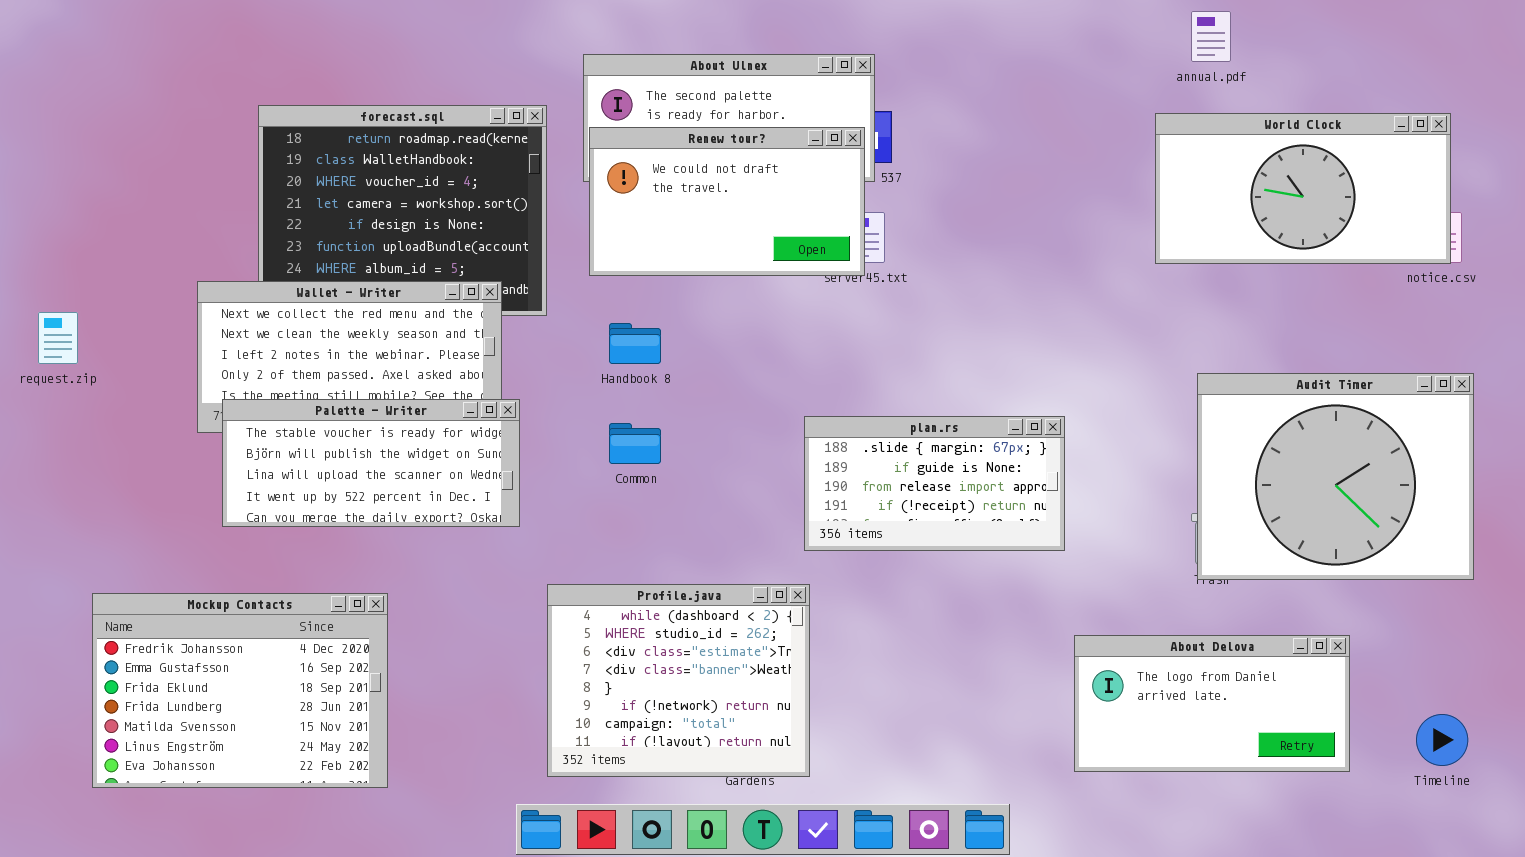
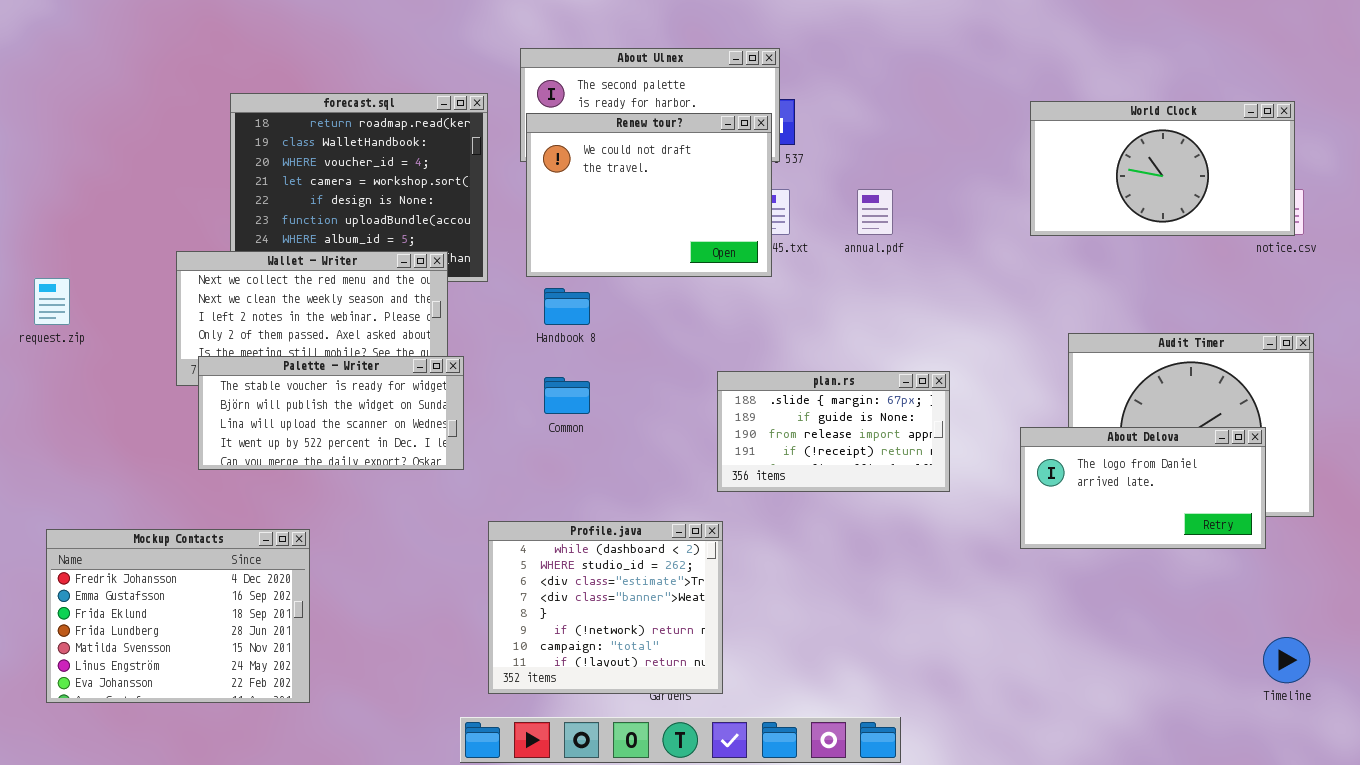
annual.pdf: [1191,11,1231,62] -> [857,189,893,235], moved
Renew tour?: [589,127,865,276] -> [526,113,772,277], resized
Mockup Contacts: [92,593,388,788] -> [46,529,310,703], moved
About Delova: [1074,635,1350,772] -> [1020,427,1266,549], moved

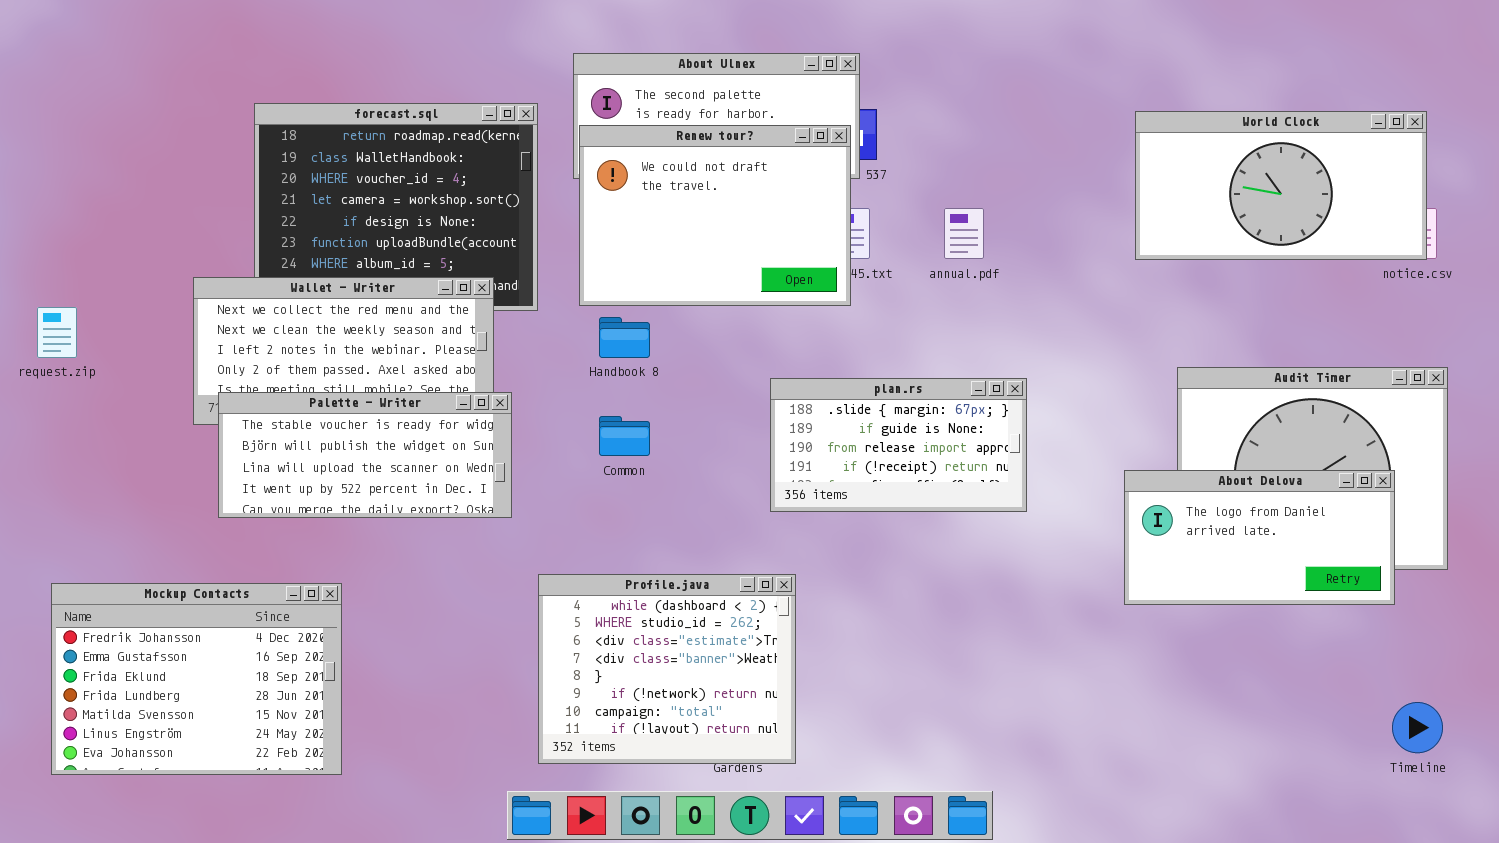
plan.rs: [717,371,950,492] -> [770,378,1027,512], moved

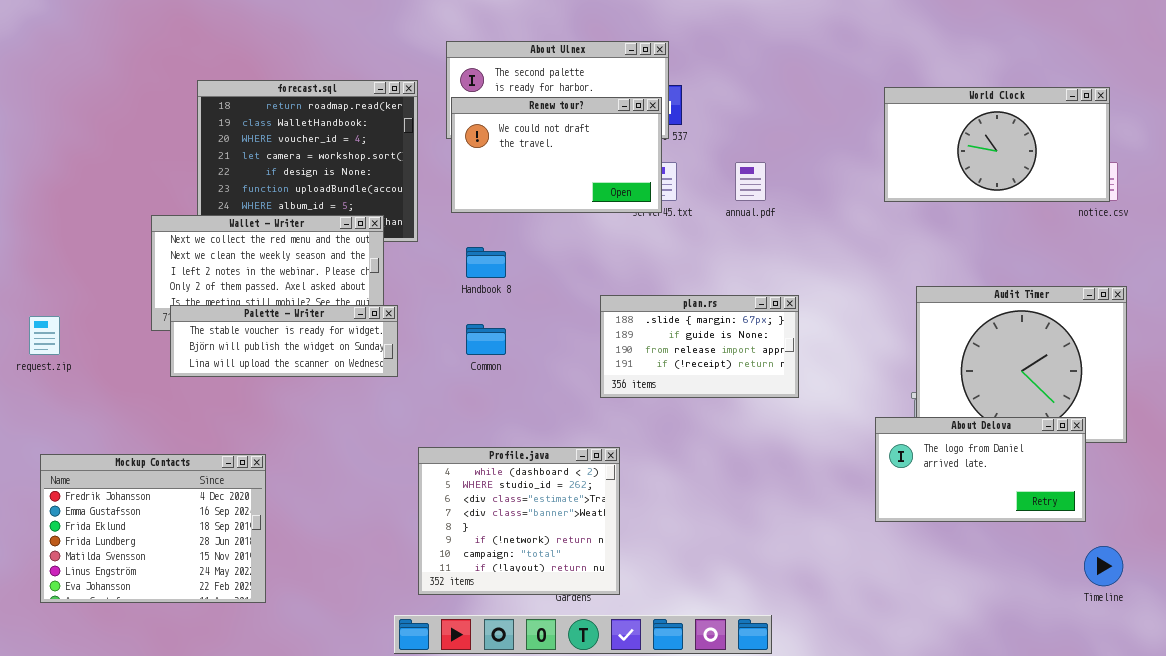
Renew tour?: [579,125,851,306] -> [451,97,662,213], resized
request.zip: [37,307,77,358] -> [29,316,60,355], moved
Palette - Writer: [218,392,512,518] -> [170,305,398,377], resized
About Delova: [1124,470,1395,605] -> [875,417,1086,522], moved

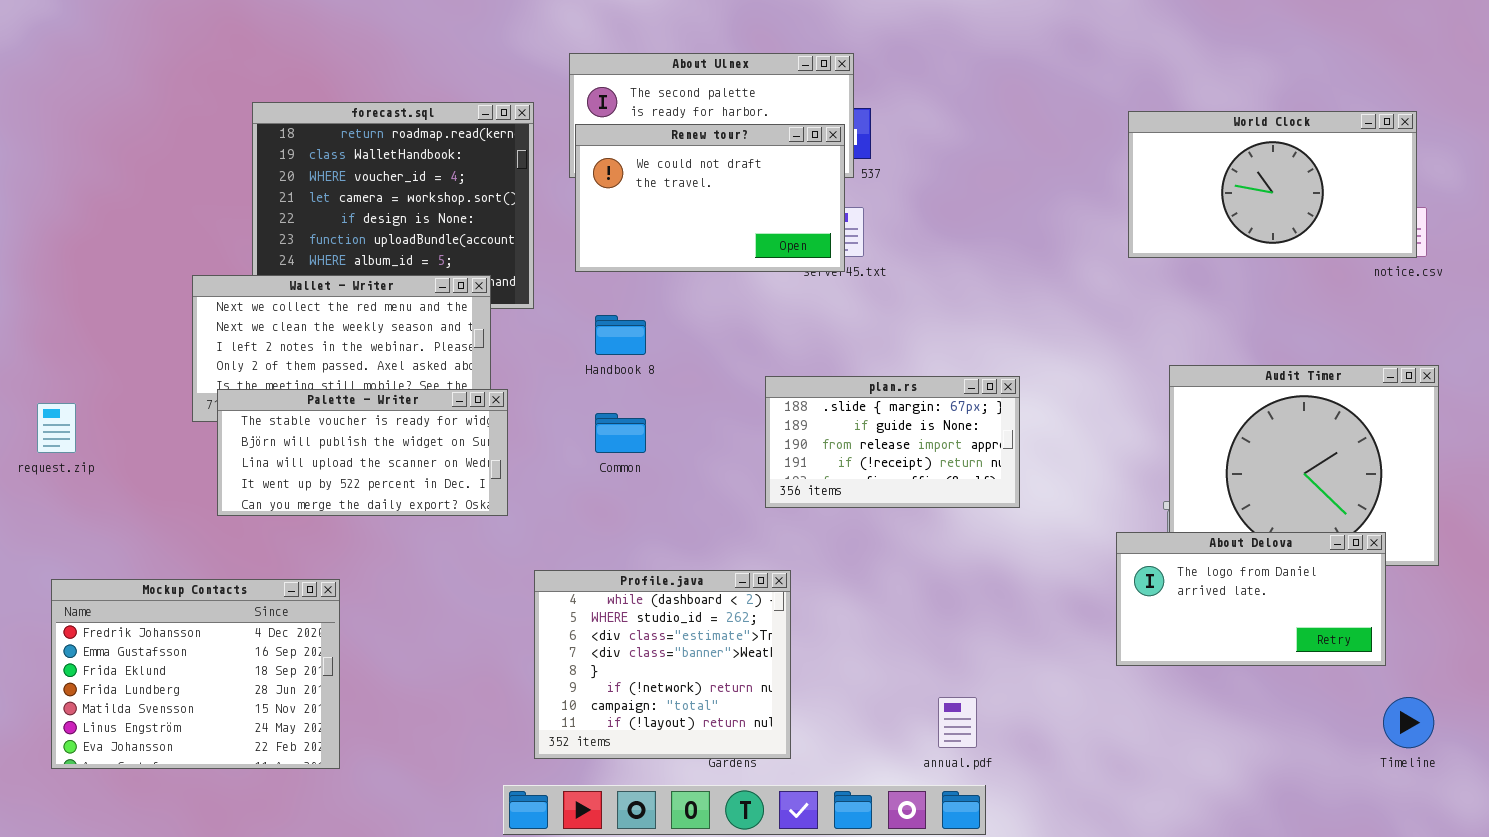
annual.pdf: [735,162,766,201] -> [938,697,977,748], moved
Palette - Writer: [170,305,398,377] -> [217,389,508,516], resized

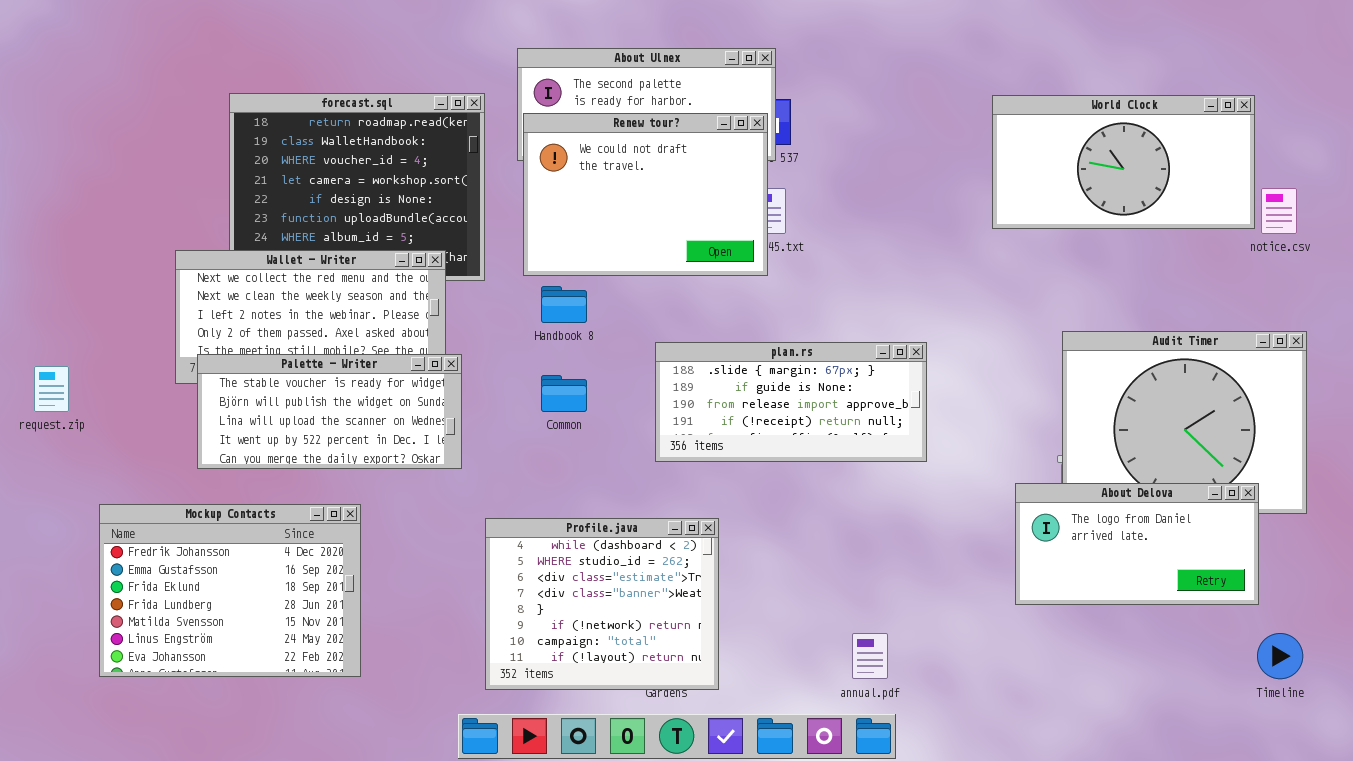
World Clock: [1128,111,1417,258] -> [992,95,1255,229], moved
Renew tour?: [575,124,845,272] -> [523,113,768,276], resized
plan.rs: [765,376,1020,508] -> [655,342,927,462], resized
Mockup Contacts: [51,579,340,769] -> [99,504,361,677], moved

